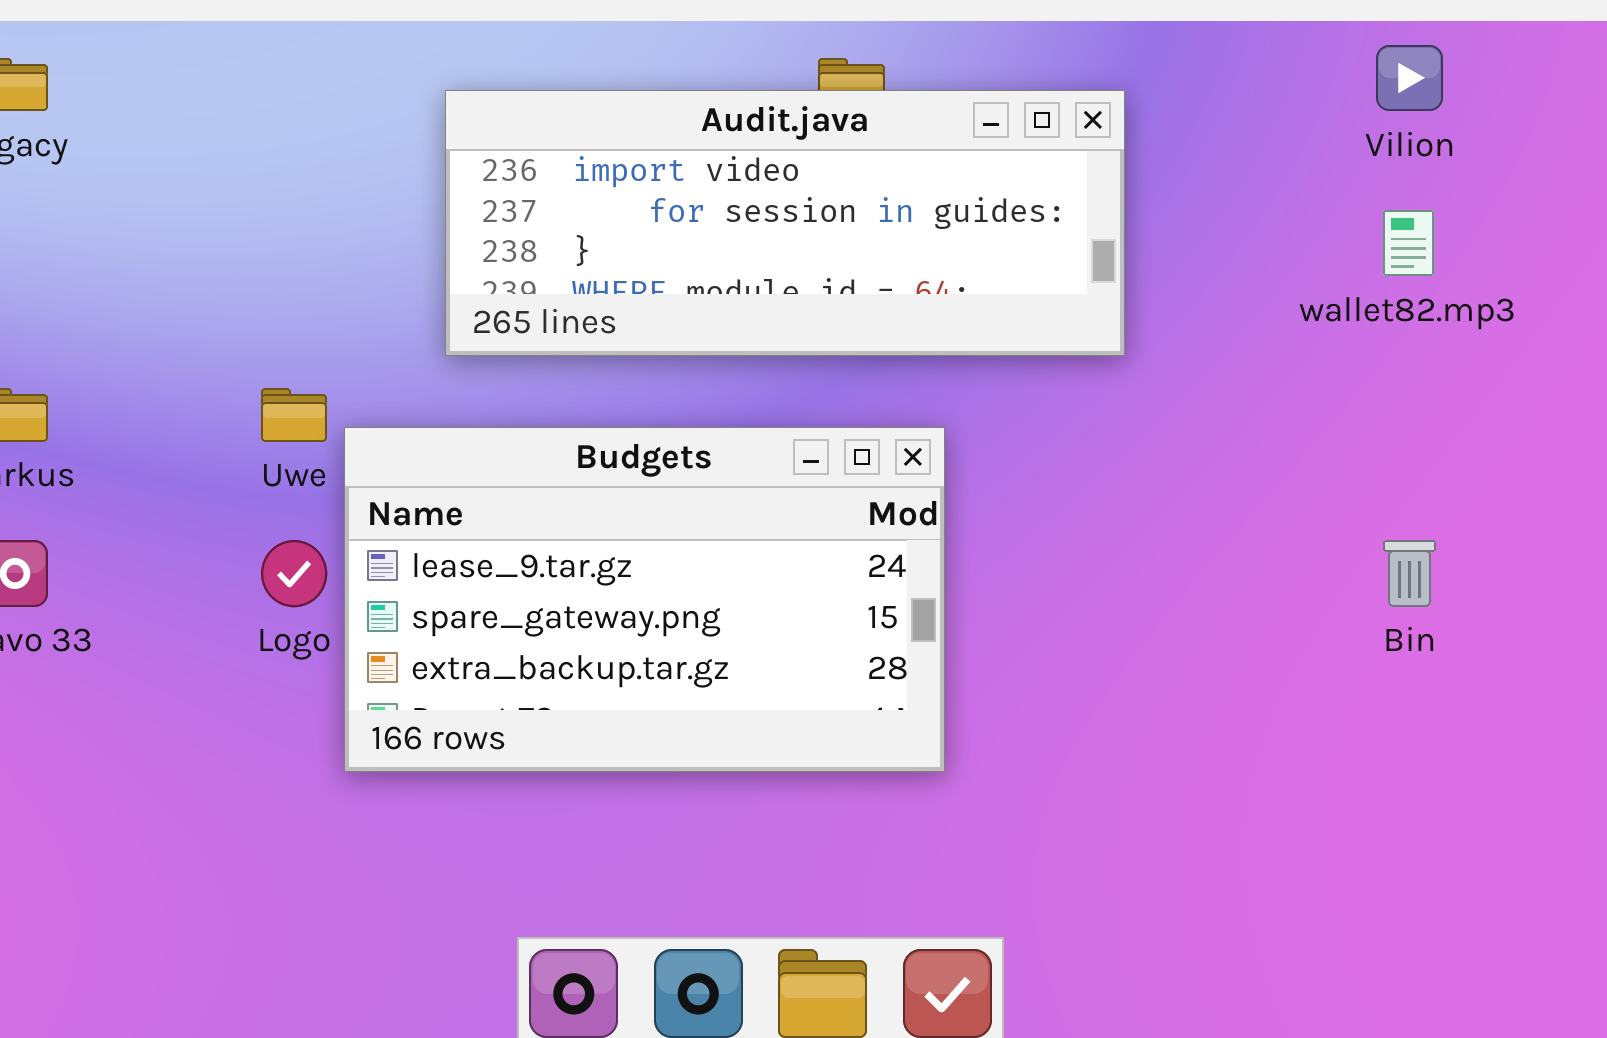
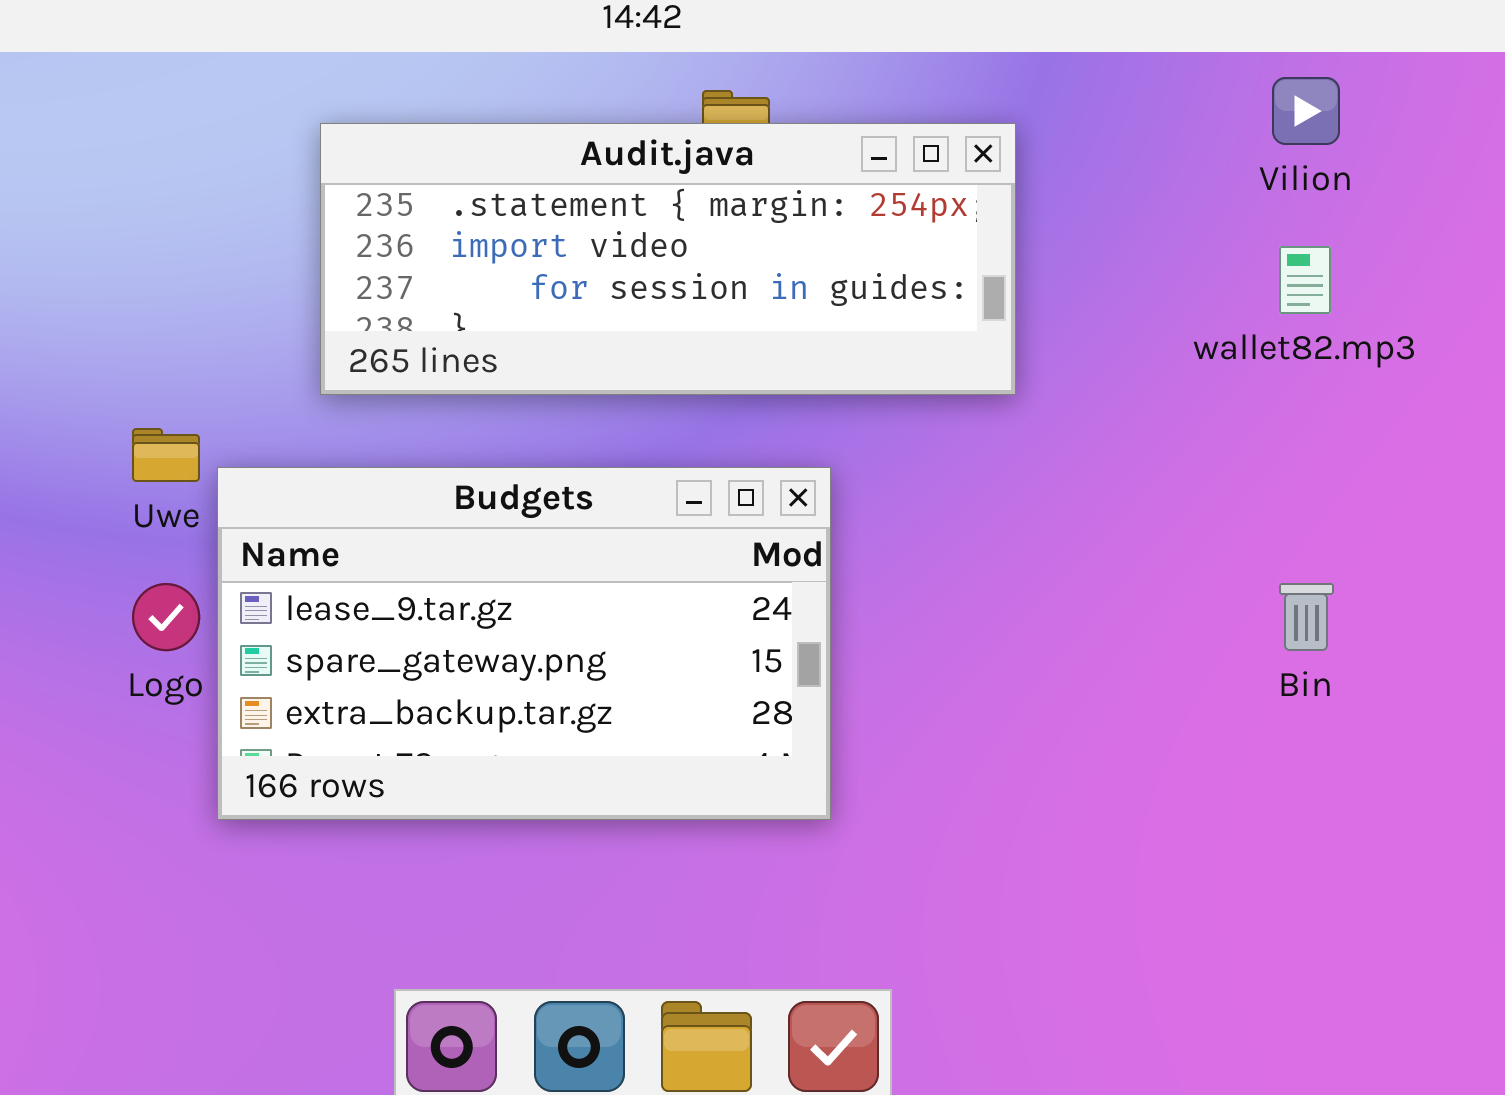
Audit.java: [445,90,1125,356] -> [320,123,1016,395], scrolled up 1 row

